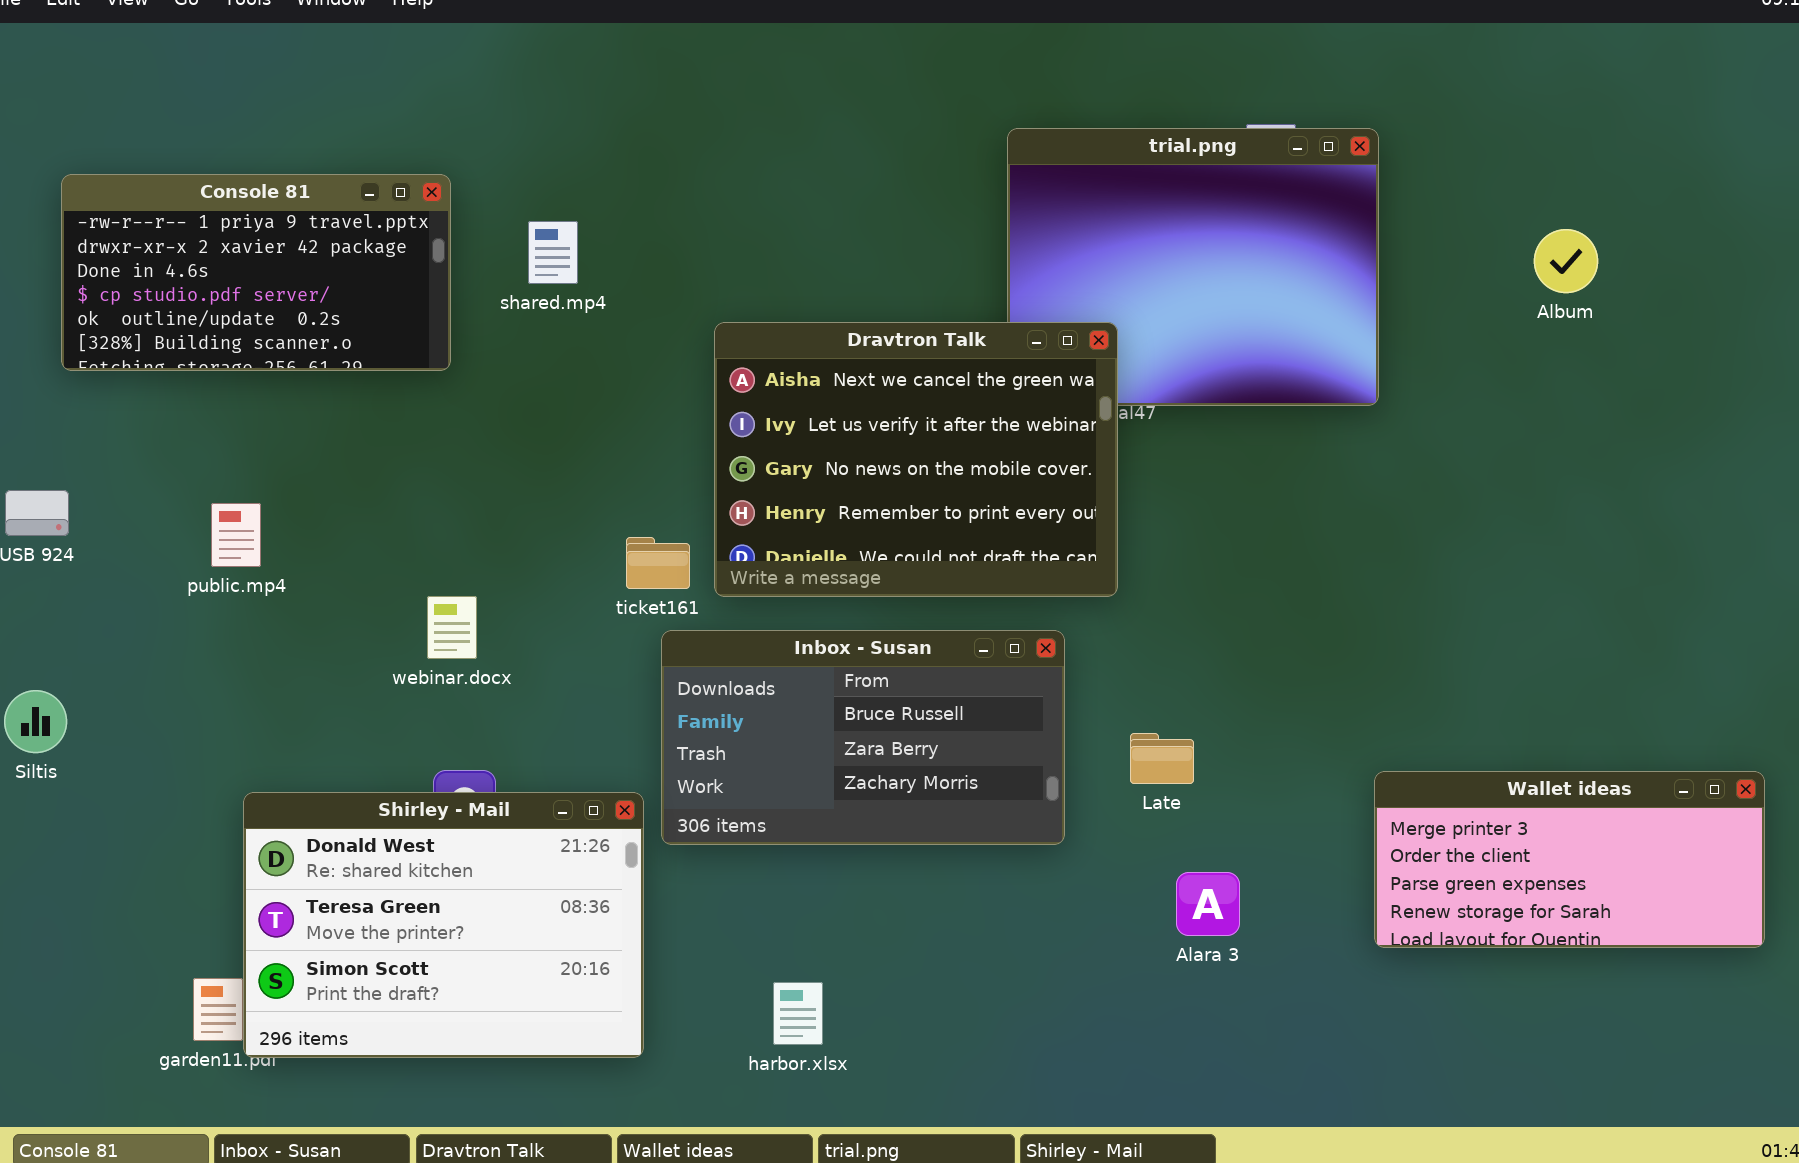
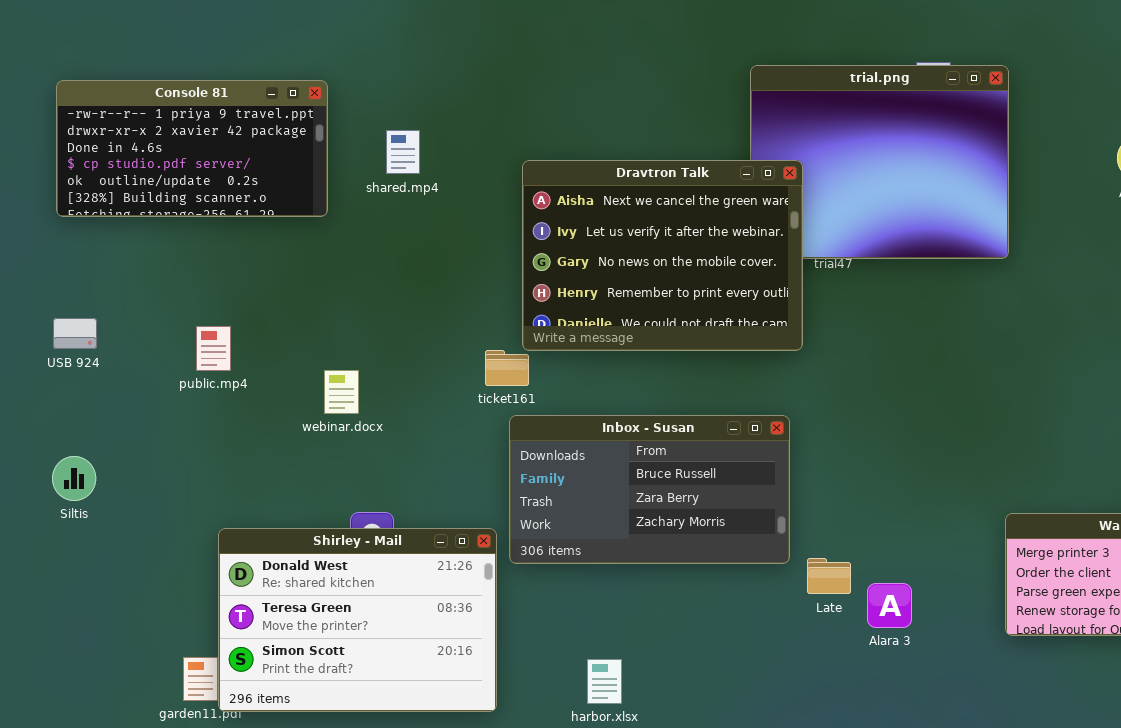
Console 81: [61,174,451,371] -> [56,80,328,217], moved
shared.mp4: [528,221,578,284] -> [386,130,420,174], moved
Dravtron Talk: [714,322,1118,597] -> [522,160,803,351], moved
webinar.docx: [427,596,477,659] -> [324,370,359,414], moved
Late: [1130,733,1194,784] -> [807,558,851,594], moved

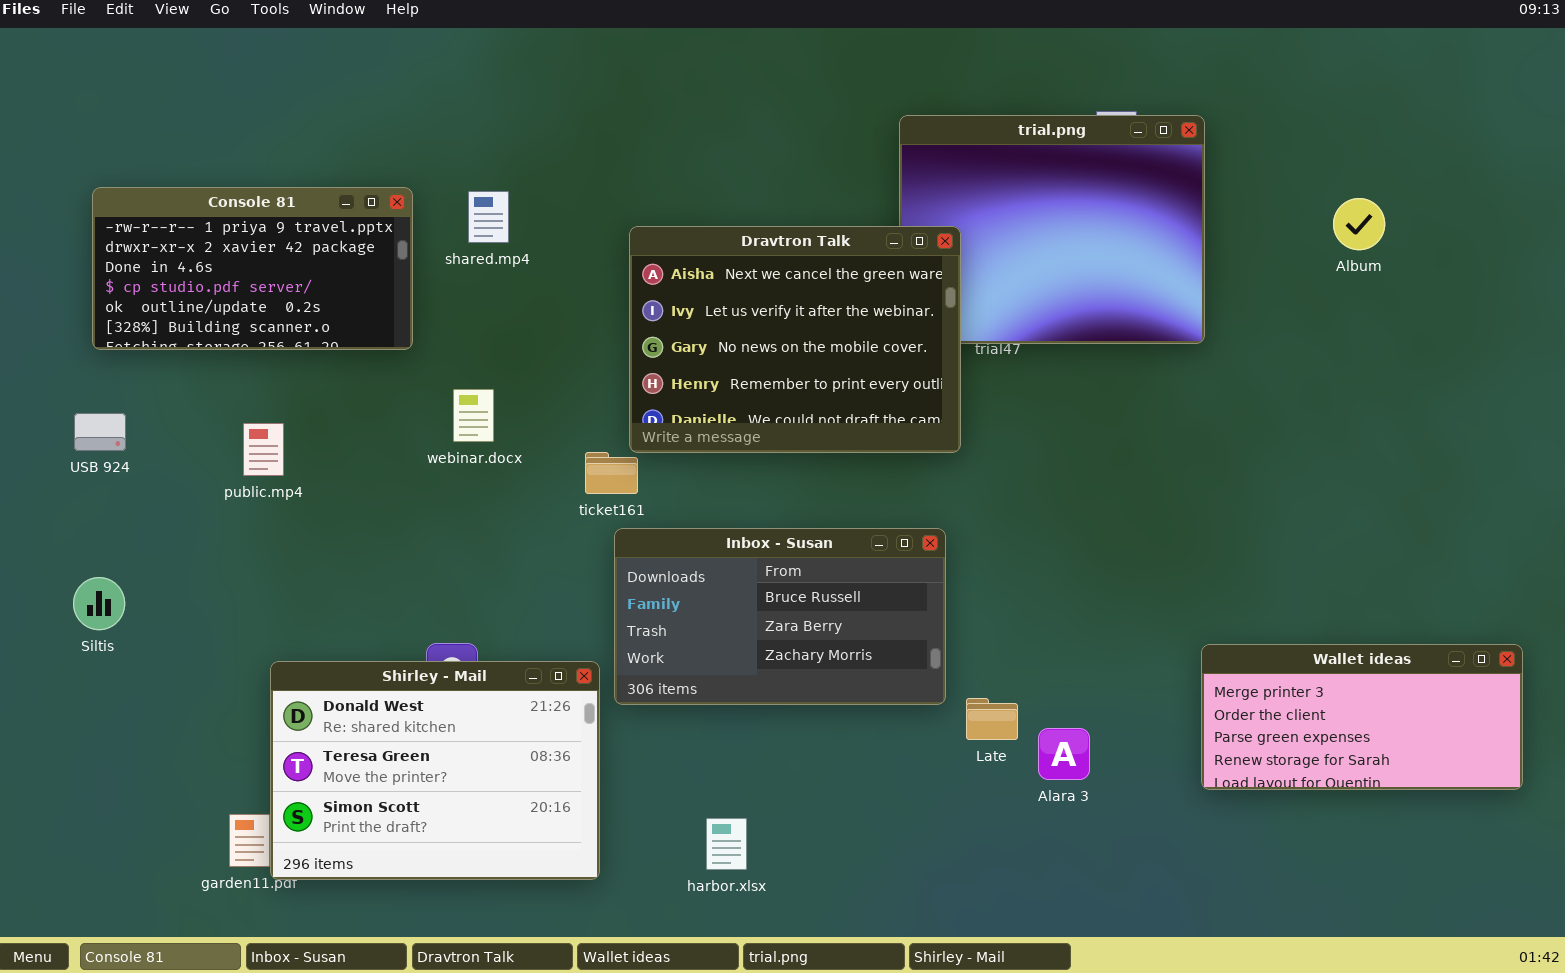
Console 81: [56,80,328,217] -> [92,187,413,350], moved
webinar.docx: [324,370,359,414] -> [453,389,494,442], moved

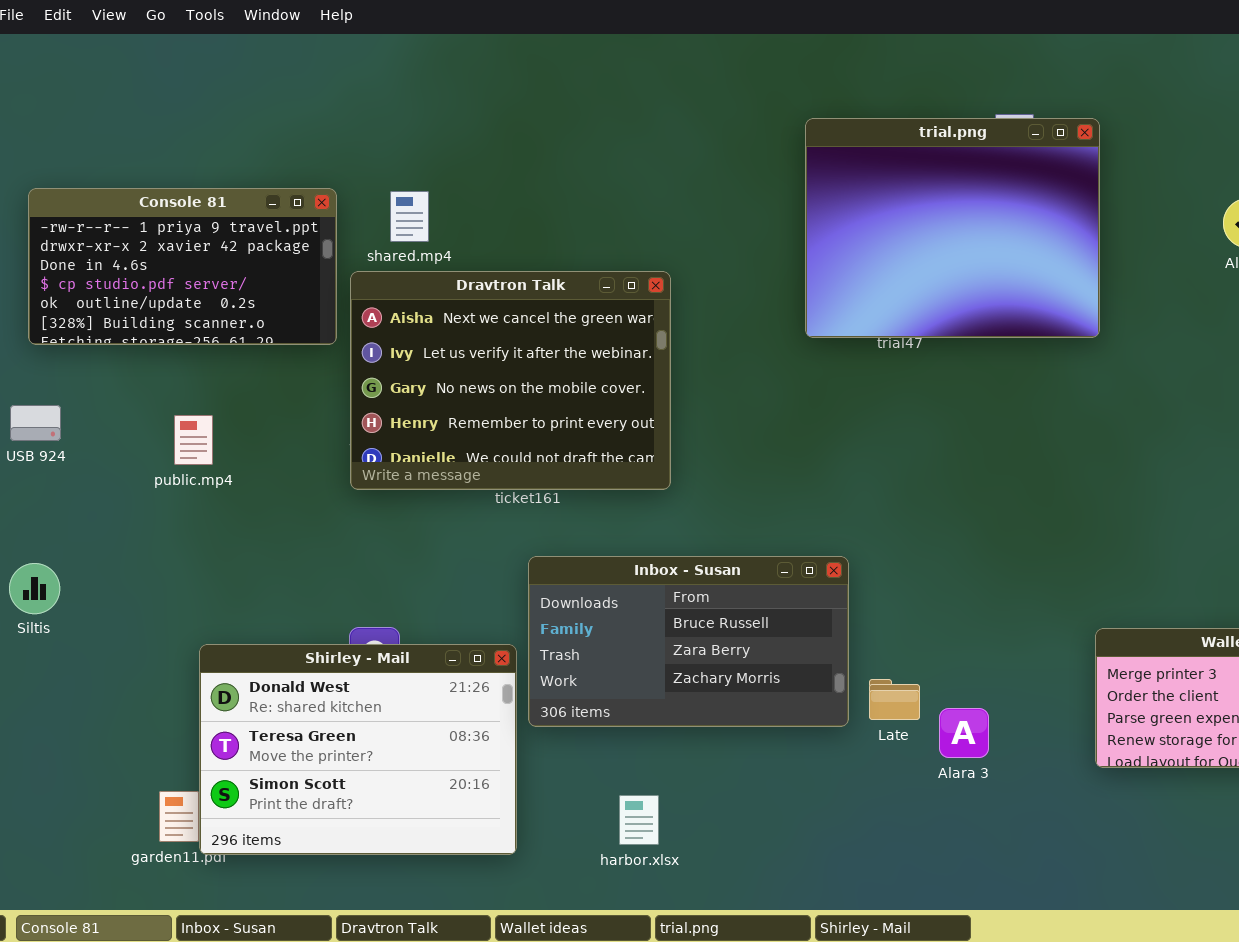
Dravtron Talk: [629,226,961,453] -> [350,271,671,490], moved
Inbox - Susan: [614,528,946,705] -> [528,556,849,727], moved

